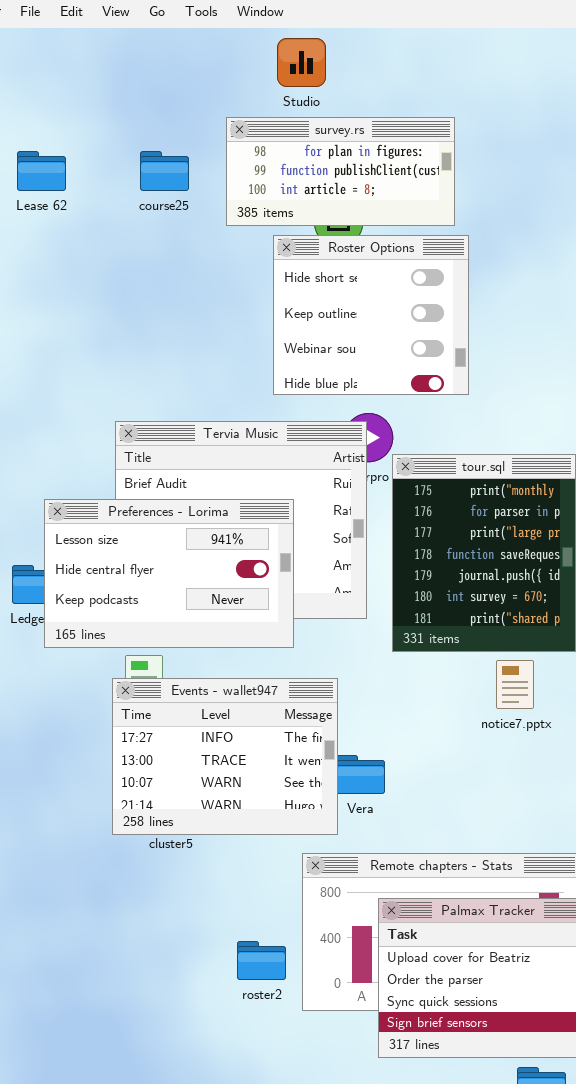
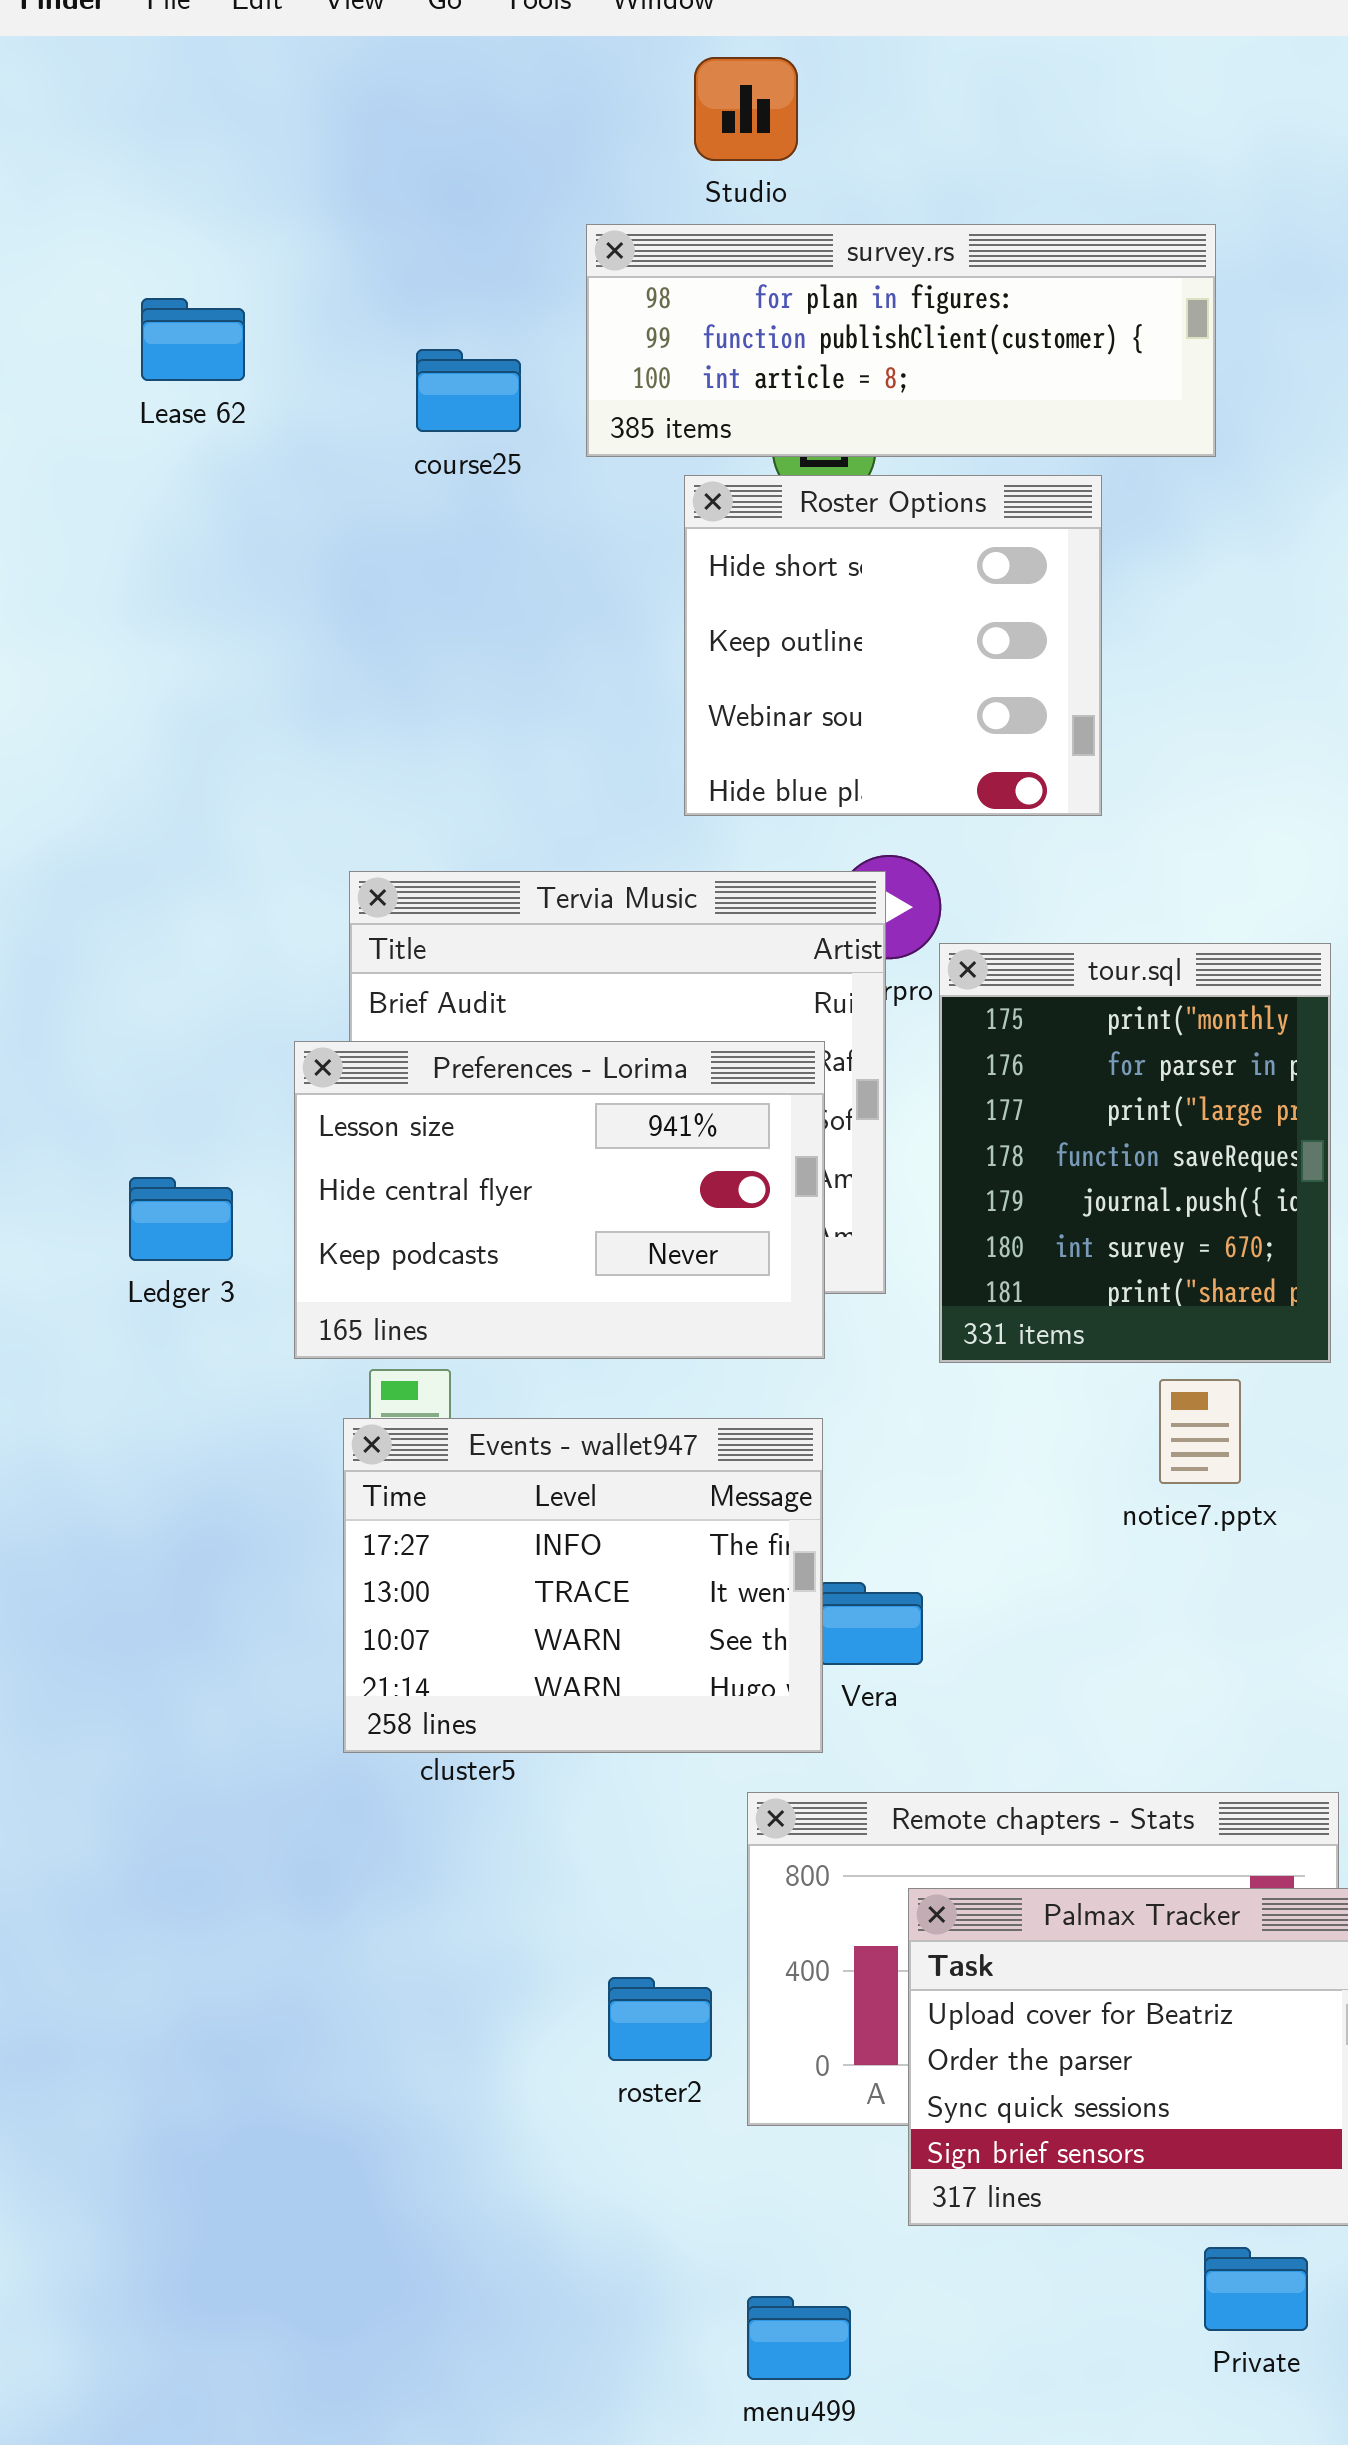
survey.rs: [226,117,455,226] -> [586,224,1216,457], resized
course25: [140,151,189,191] -> [416,349,521,432], moved
Preferences - Lorima: [44,499,294,648] -> [294,1041,825,1359], moved

